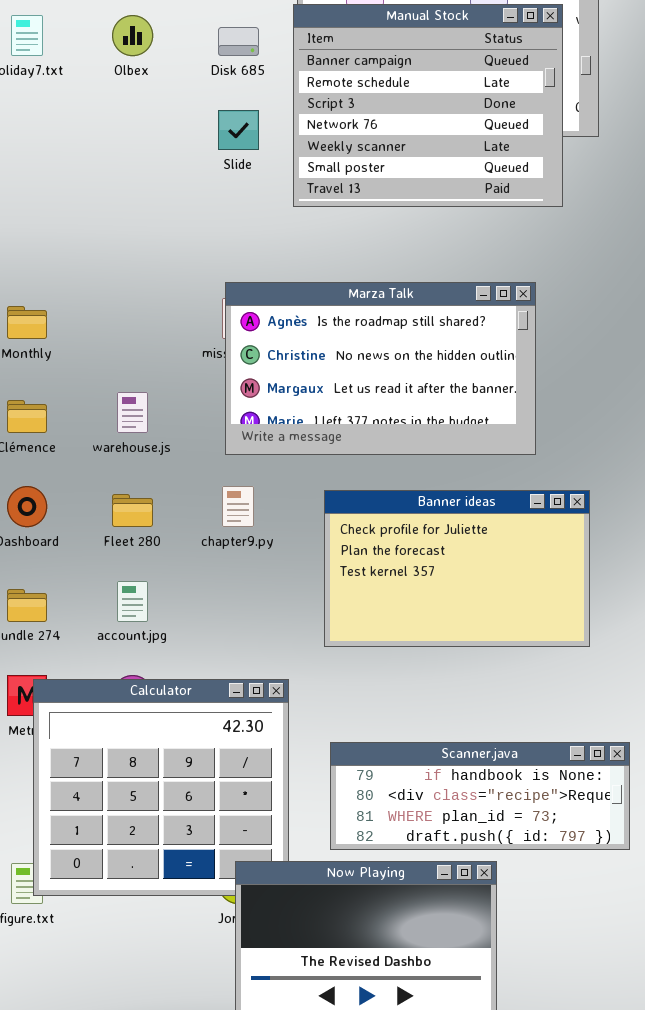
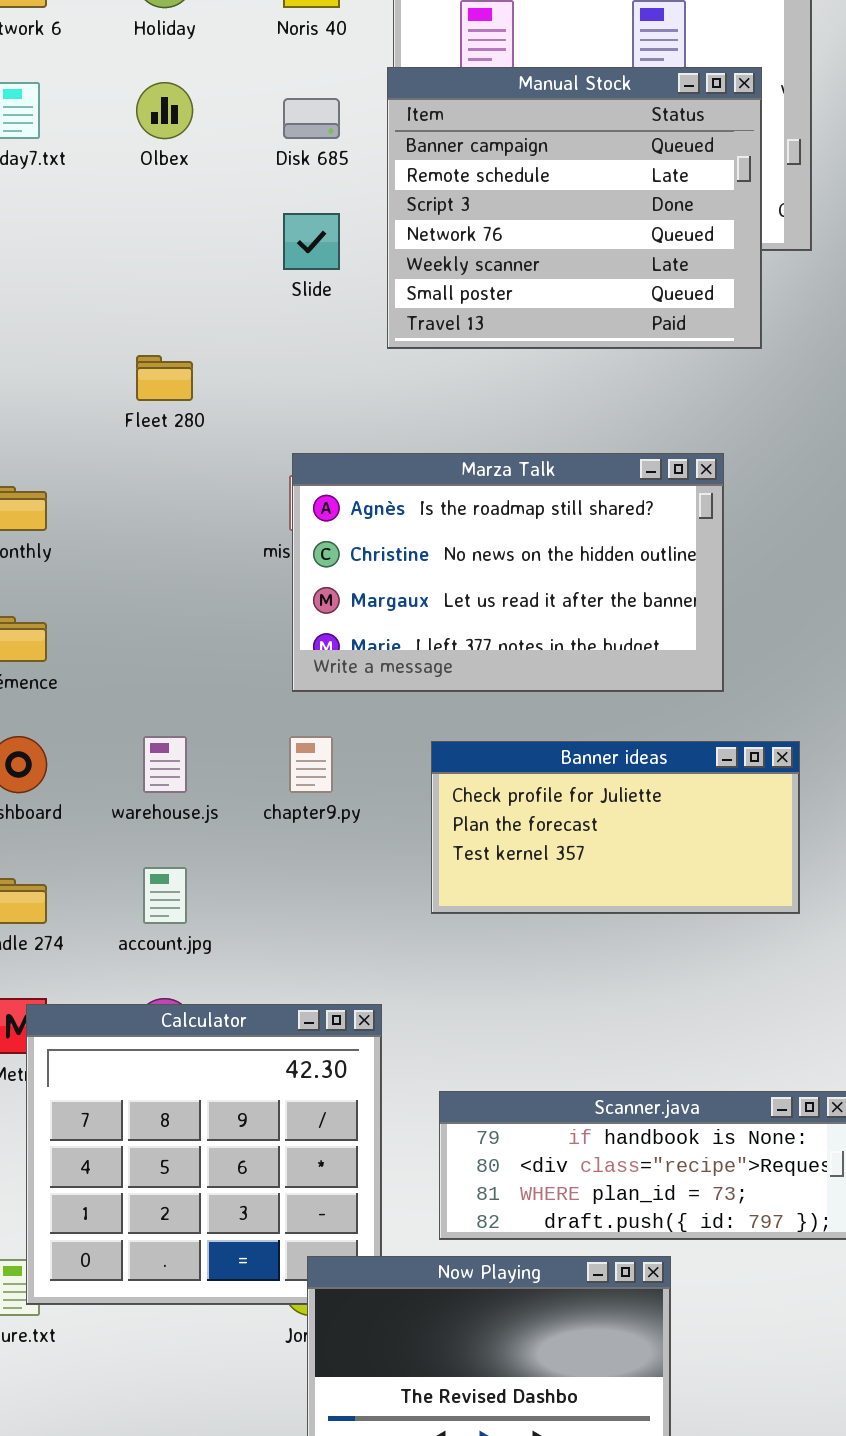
warehouse.js: [117,392,148,433] -> [143,736,187,793], moved
Banner ideas: [324,490,590,647] -> [431,741,800,914], resized
Fleet 280: [112,494,153,527] -> [136,355,193,401], moved

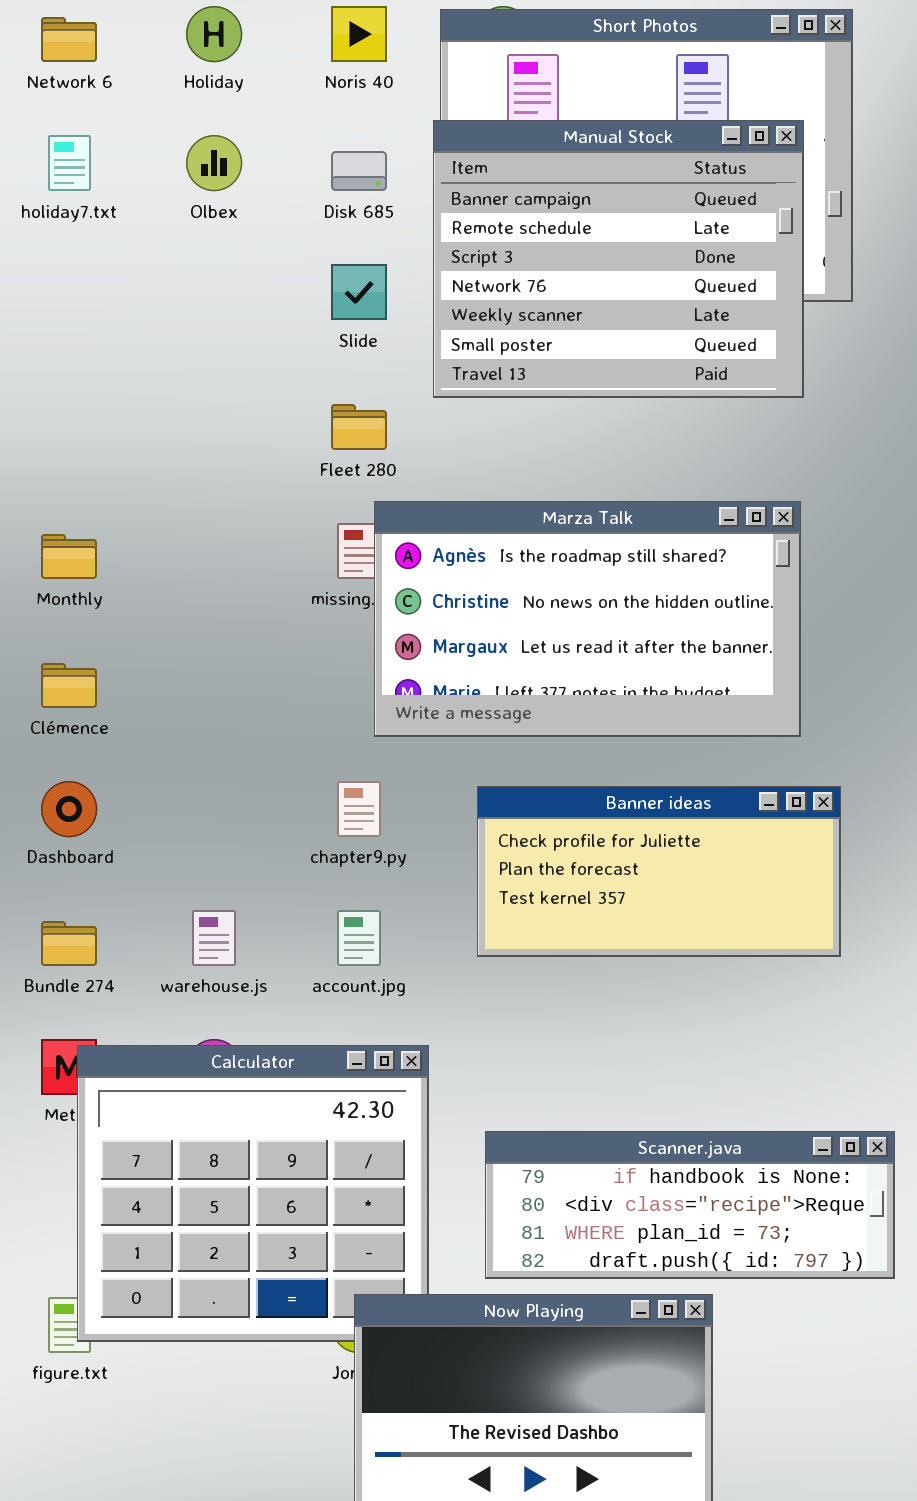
Fleet 280: [136,355,193,401] -> [331,404,387,450], moved
Marza Talk: [292,453,724,692] -> [374,501,801,737], moved
warehouse.js: [143,736,187,793] -> [192,910,236,966], moved
account.jpg: [143,867,187,924] -> [337,910,381,966], moved

